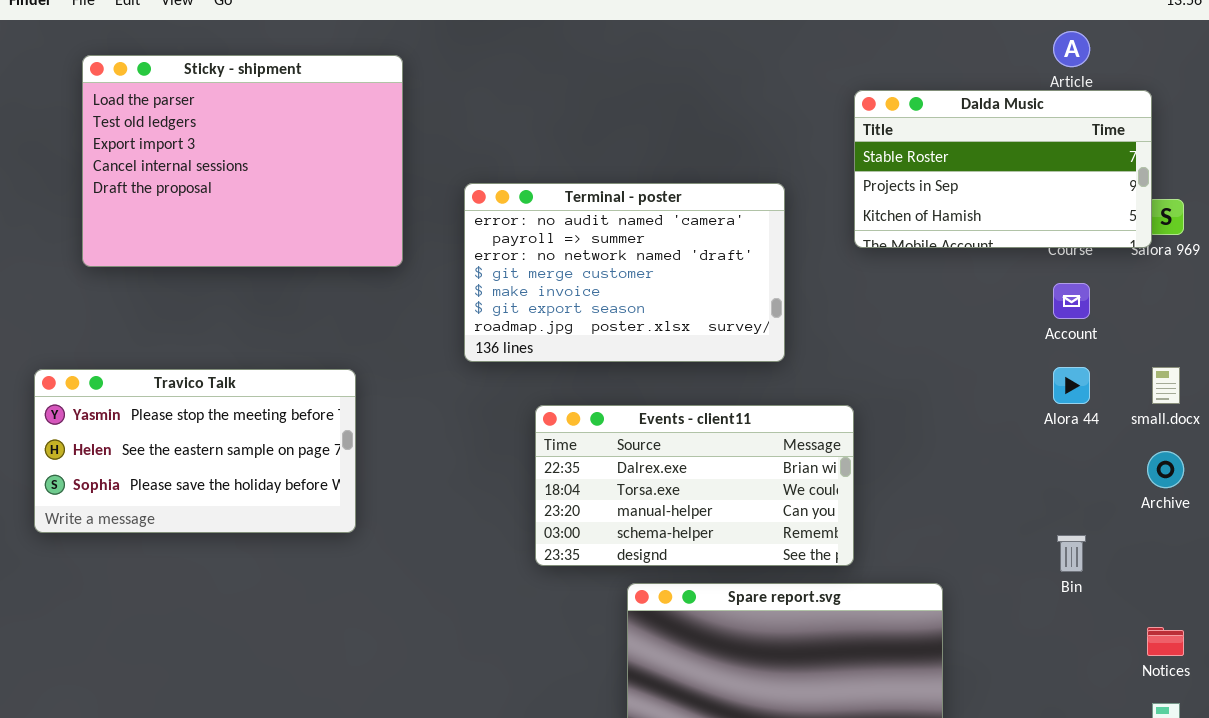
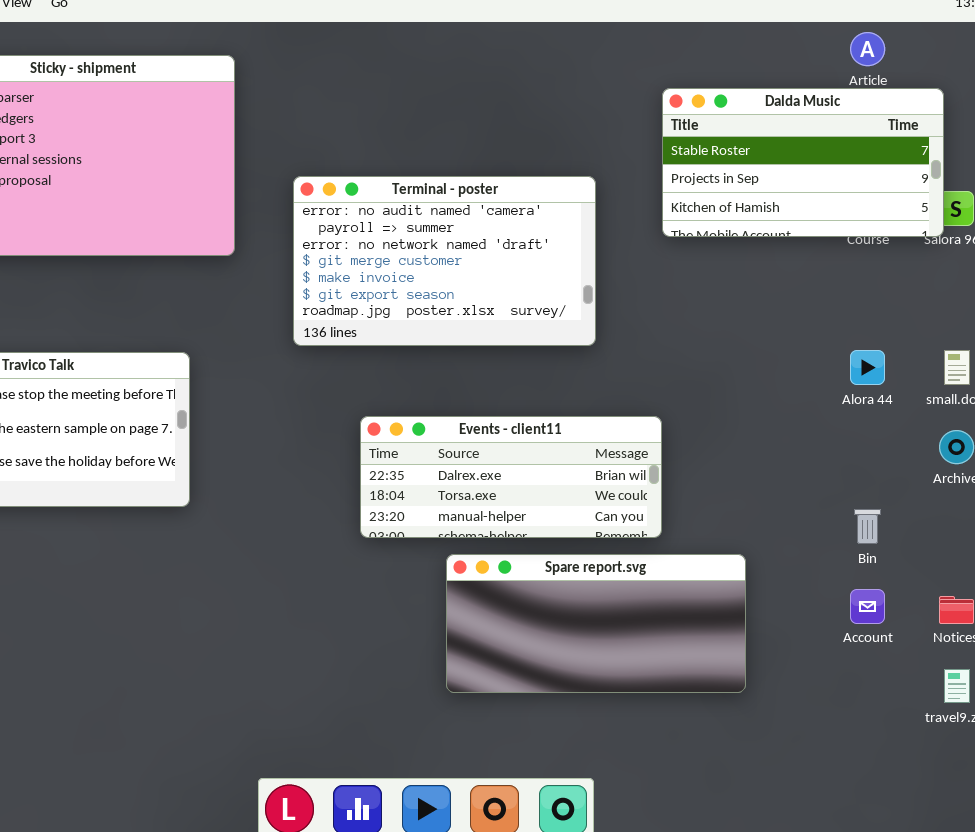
Account: [1053,283,1090,319] -> [850,589,885,624], moved
Events - client11: [535,405,854,566] -> [360,416,662,538], resized

